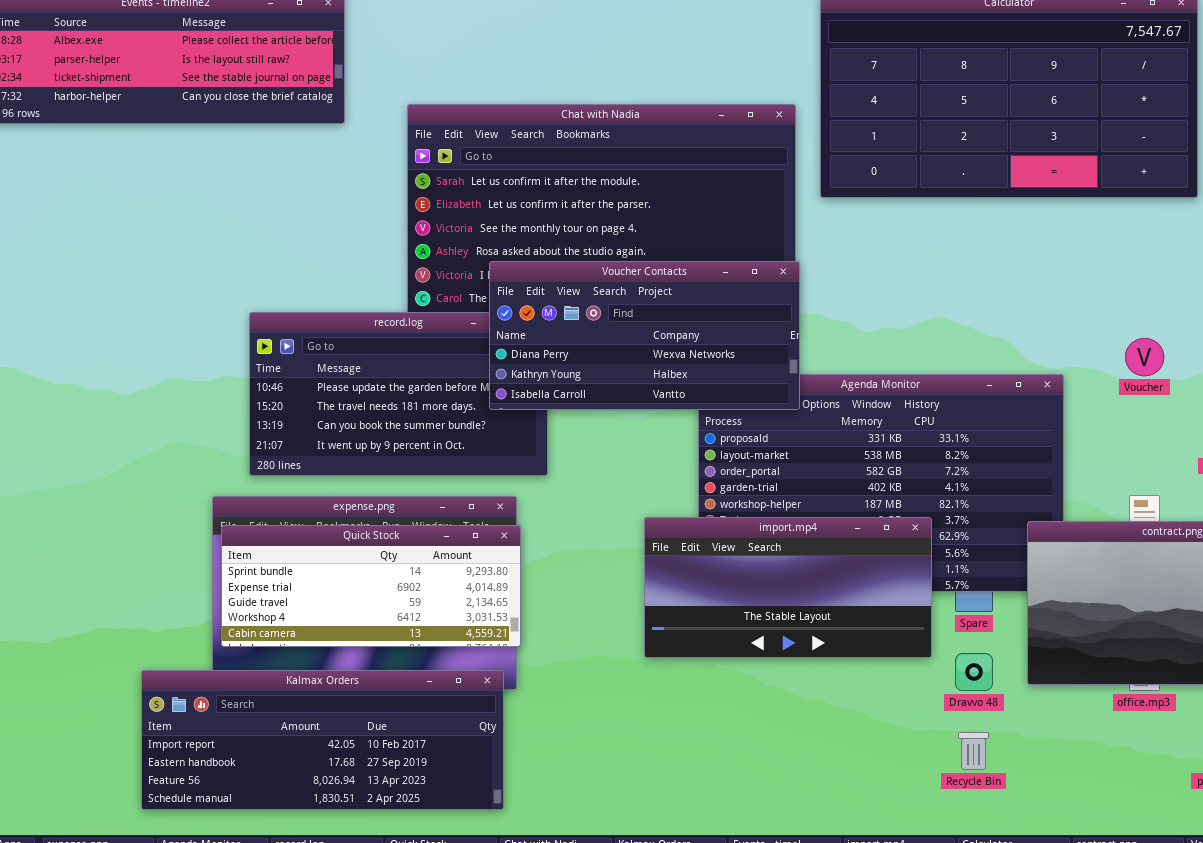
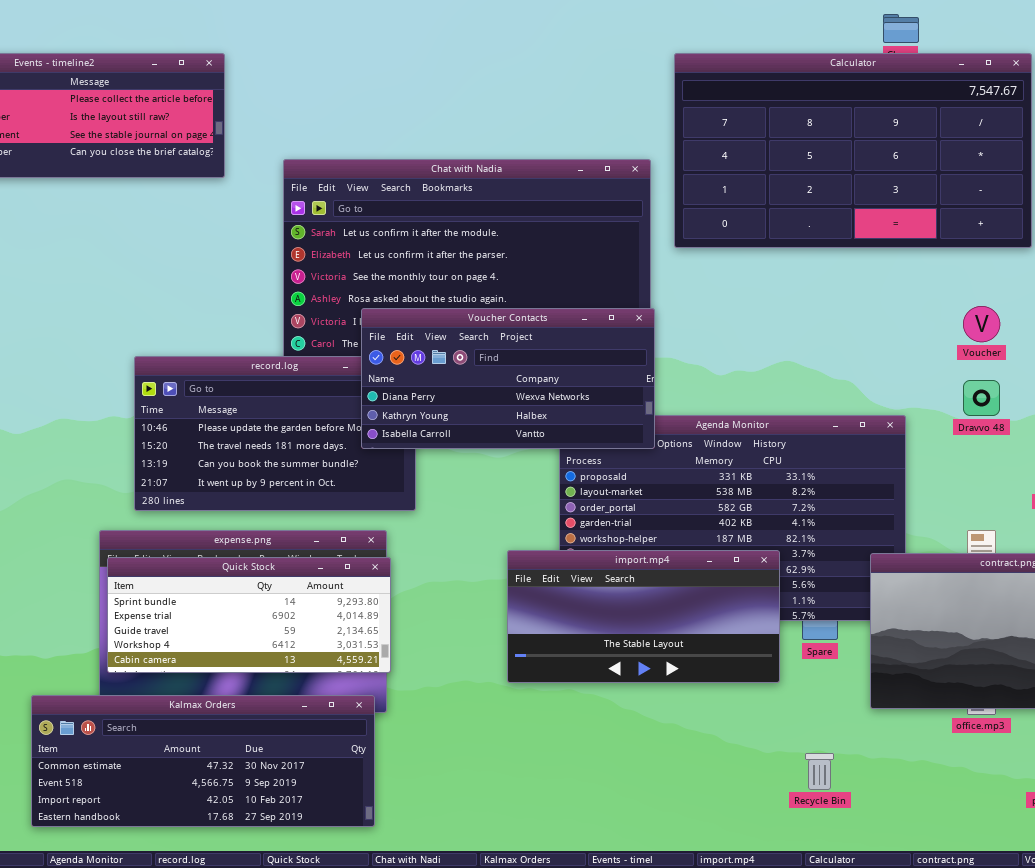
Voucher: [1125,338,1164,376] -> [963,306,1000,342], moved
Dravvo 48: [955,653,993,691] -> [963,380,1000,416], moved
Kalmax Orders: [141,670,504,810] -> [31,695,375,827], scrolled up 2 rows

